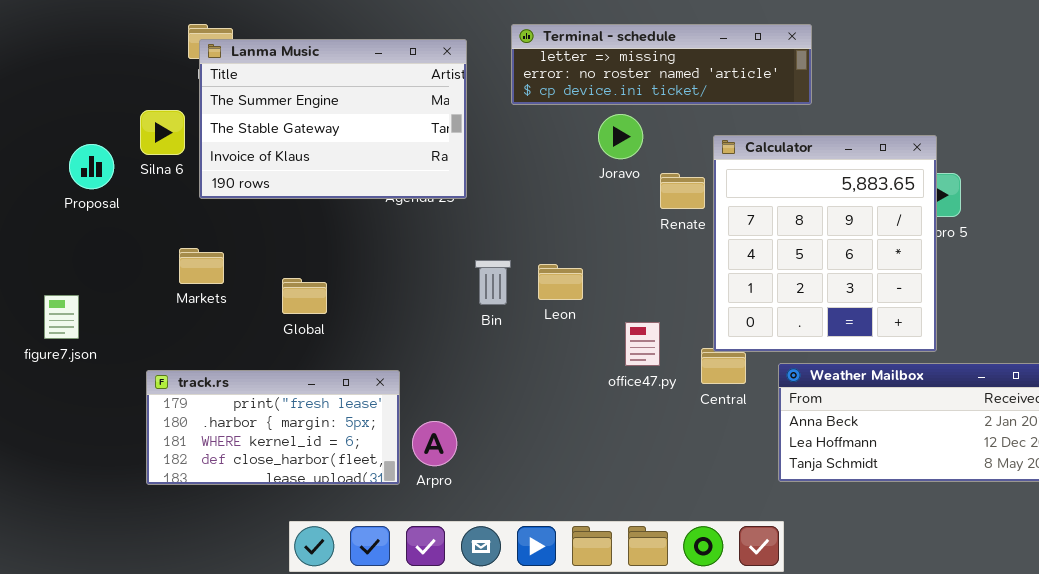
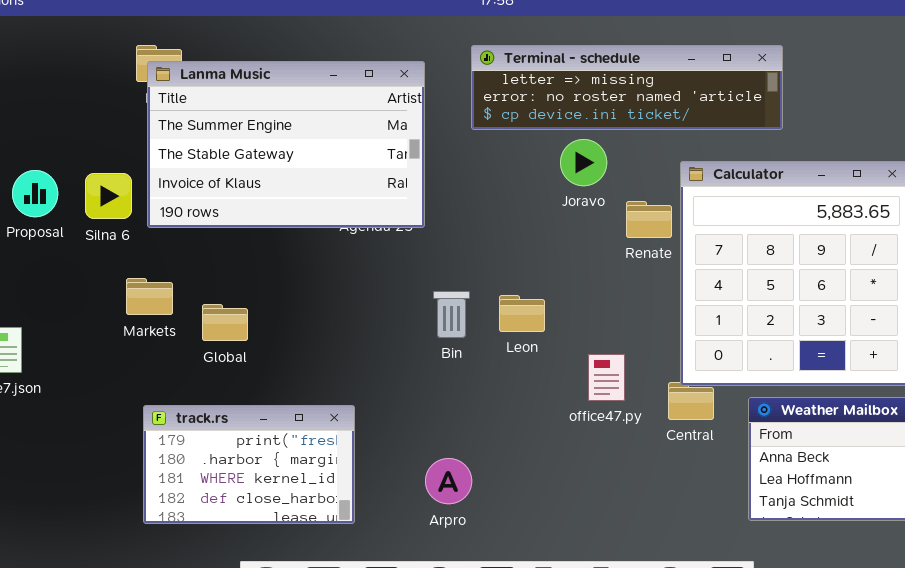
Silna 6: [140,110,185,155] -> [85,173,132,219], moved
Global: [282,278,327,314] -> [202,304,248,341], moved
track.rs: [146,370,400,485] -> [143,405,355,524], resized
Arpro: [412,421,457,466] -> [425,458,472,504], moved

